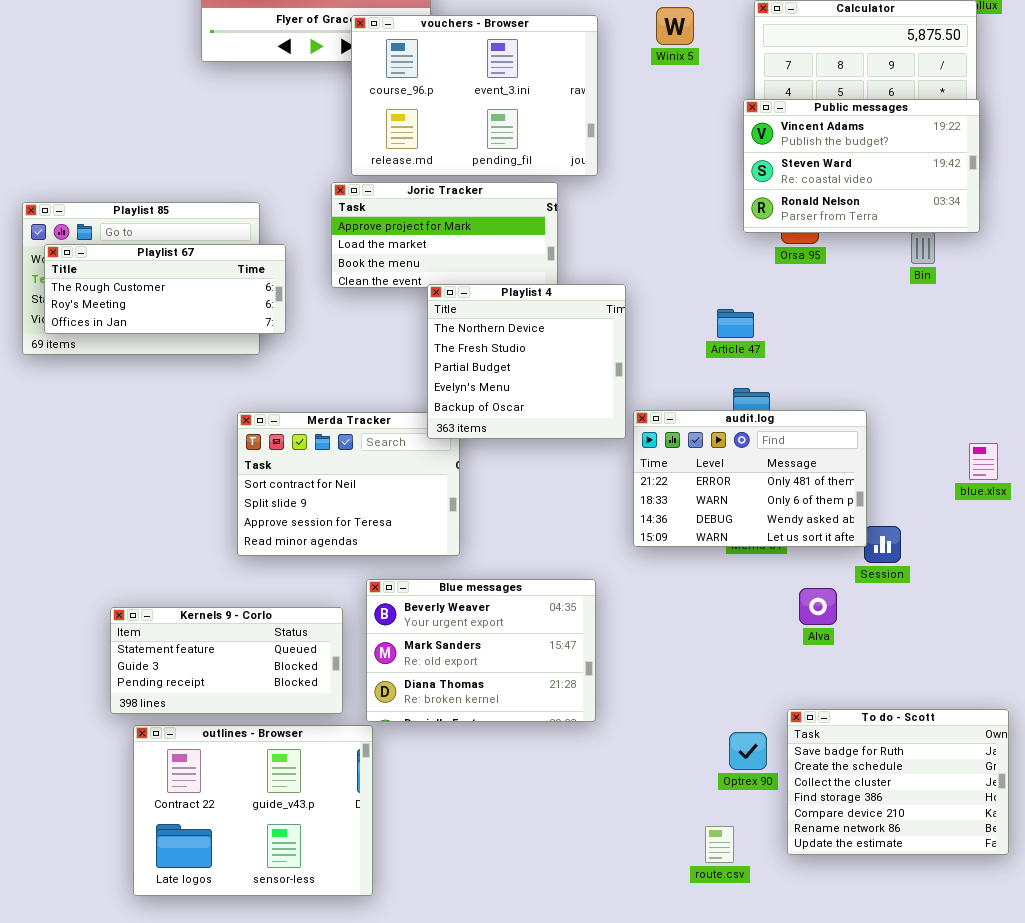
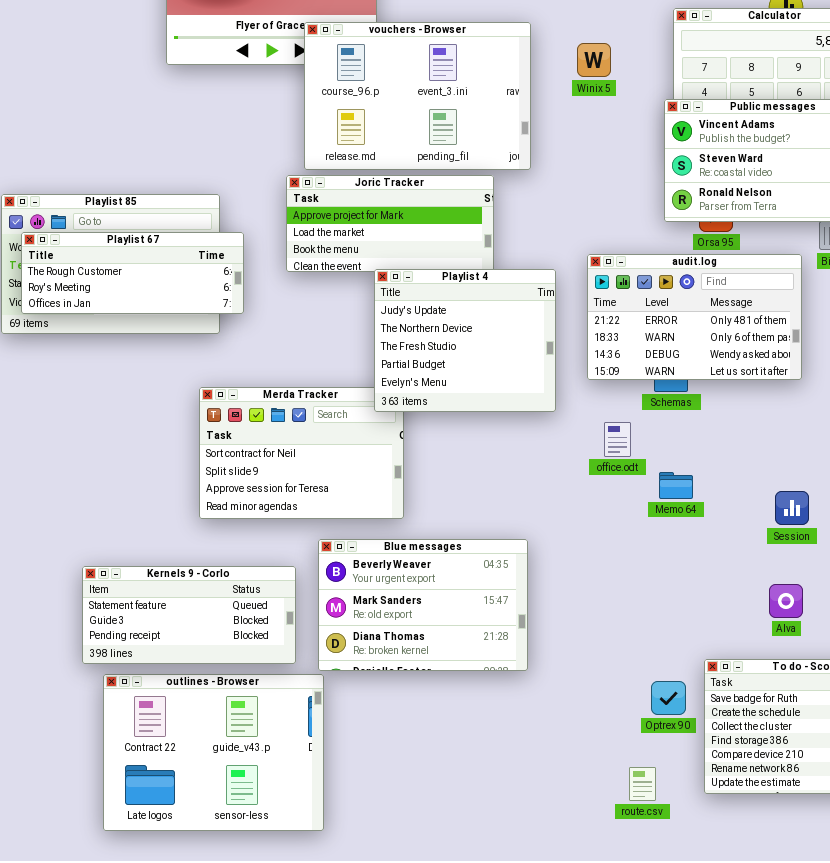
Winix 5: [656,7,694,45] -> [577,43,611,77], moved
Playlist 4: [427,284,626,439] -> [374,269,556,412], scrolled up 1 row
audit.log: [633,410,867,547] -> [587,254,802,380], moved
Alva: [799,588,837,625] -> [769,584,803,618], moved

